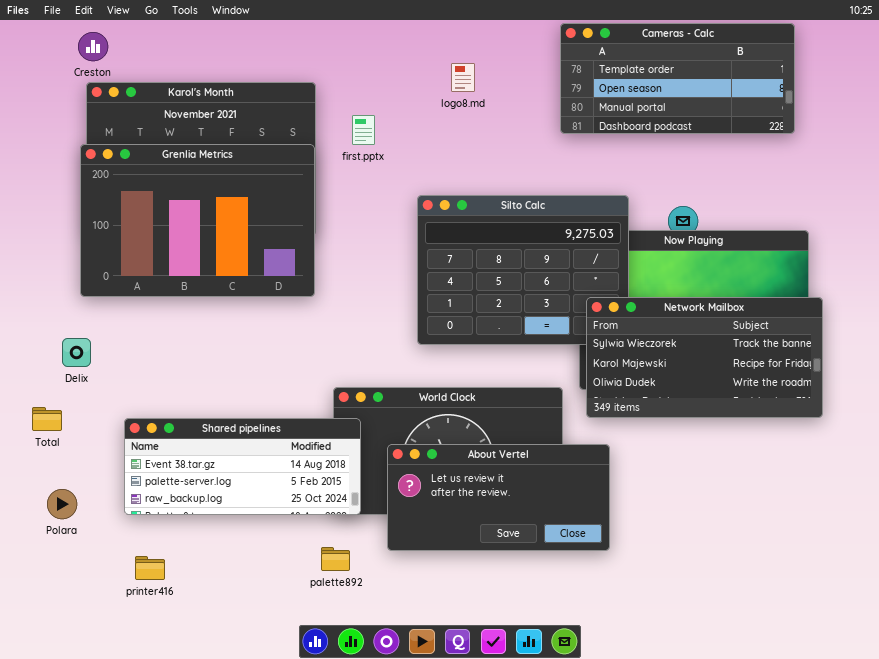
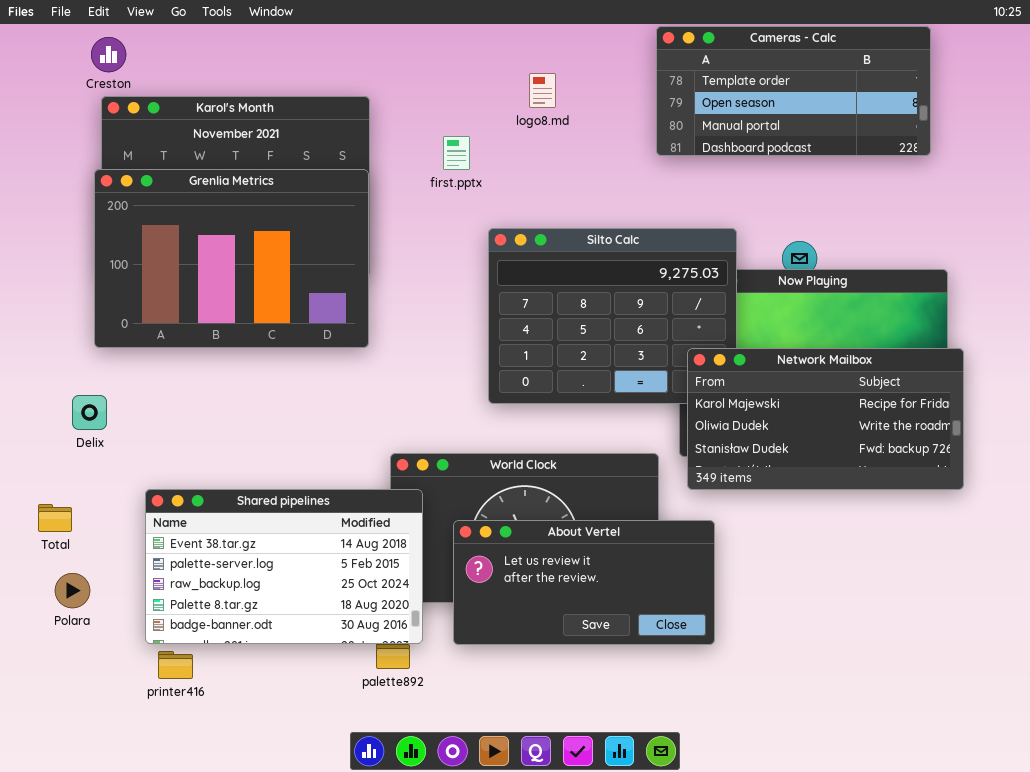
first.pptx: [352,115,375,145] -> [443,136,470,170], moved
Network Mailbox: [586,297,823,418] -> [687,348,964,490], scrolled down 1 row
Total: [32,407,62,431] -> [38,504,72,532], moved
Shared pipelines: [124,418,361,515] -> [145,489,423,644], resized

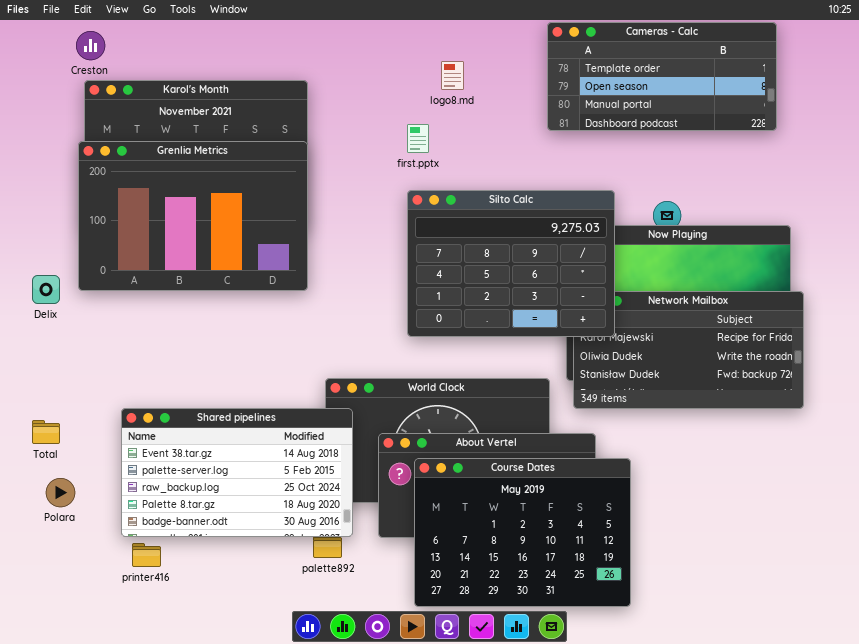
first.pptx: [443,136,470,170] -> [407,124,429,153], moved
Silto Calc: [488,228,737,404] -> [407,190,615,337], raised
Delix: [72,395,107,430] -> [32,275,60,304], moved
Course Dates: none -> [414,458,631,607], opened

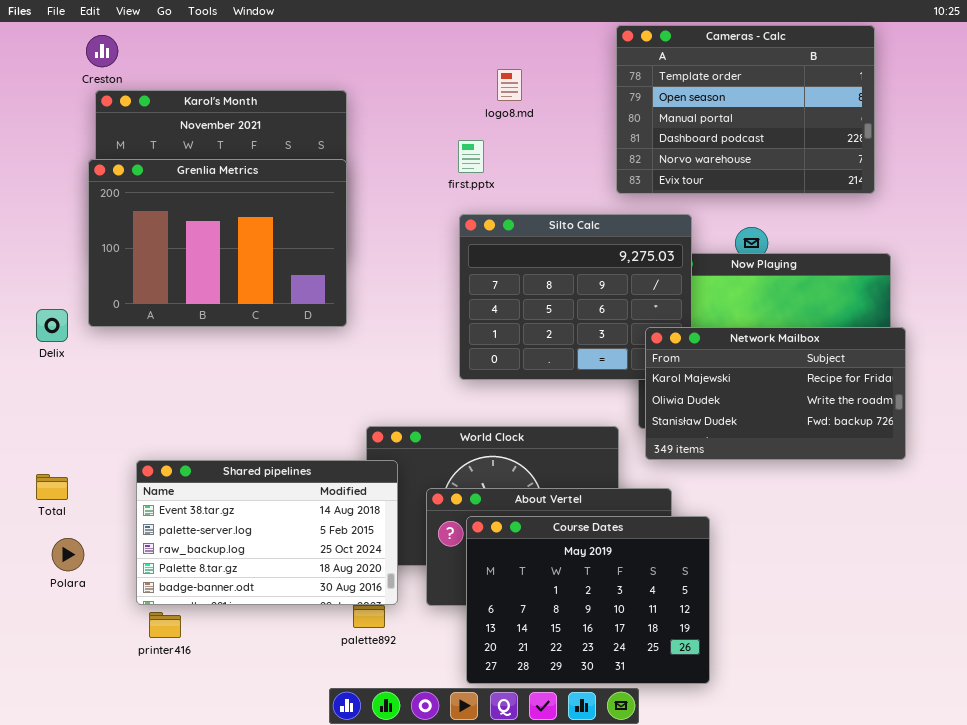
Cameras - Calc: [547,22,777,131] -> [616,25,875,194], resized
Network Mailbox: [573,291,804,409] -> [645,327,906,460], raised

